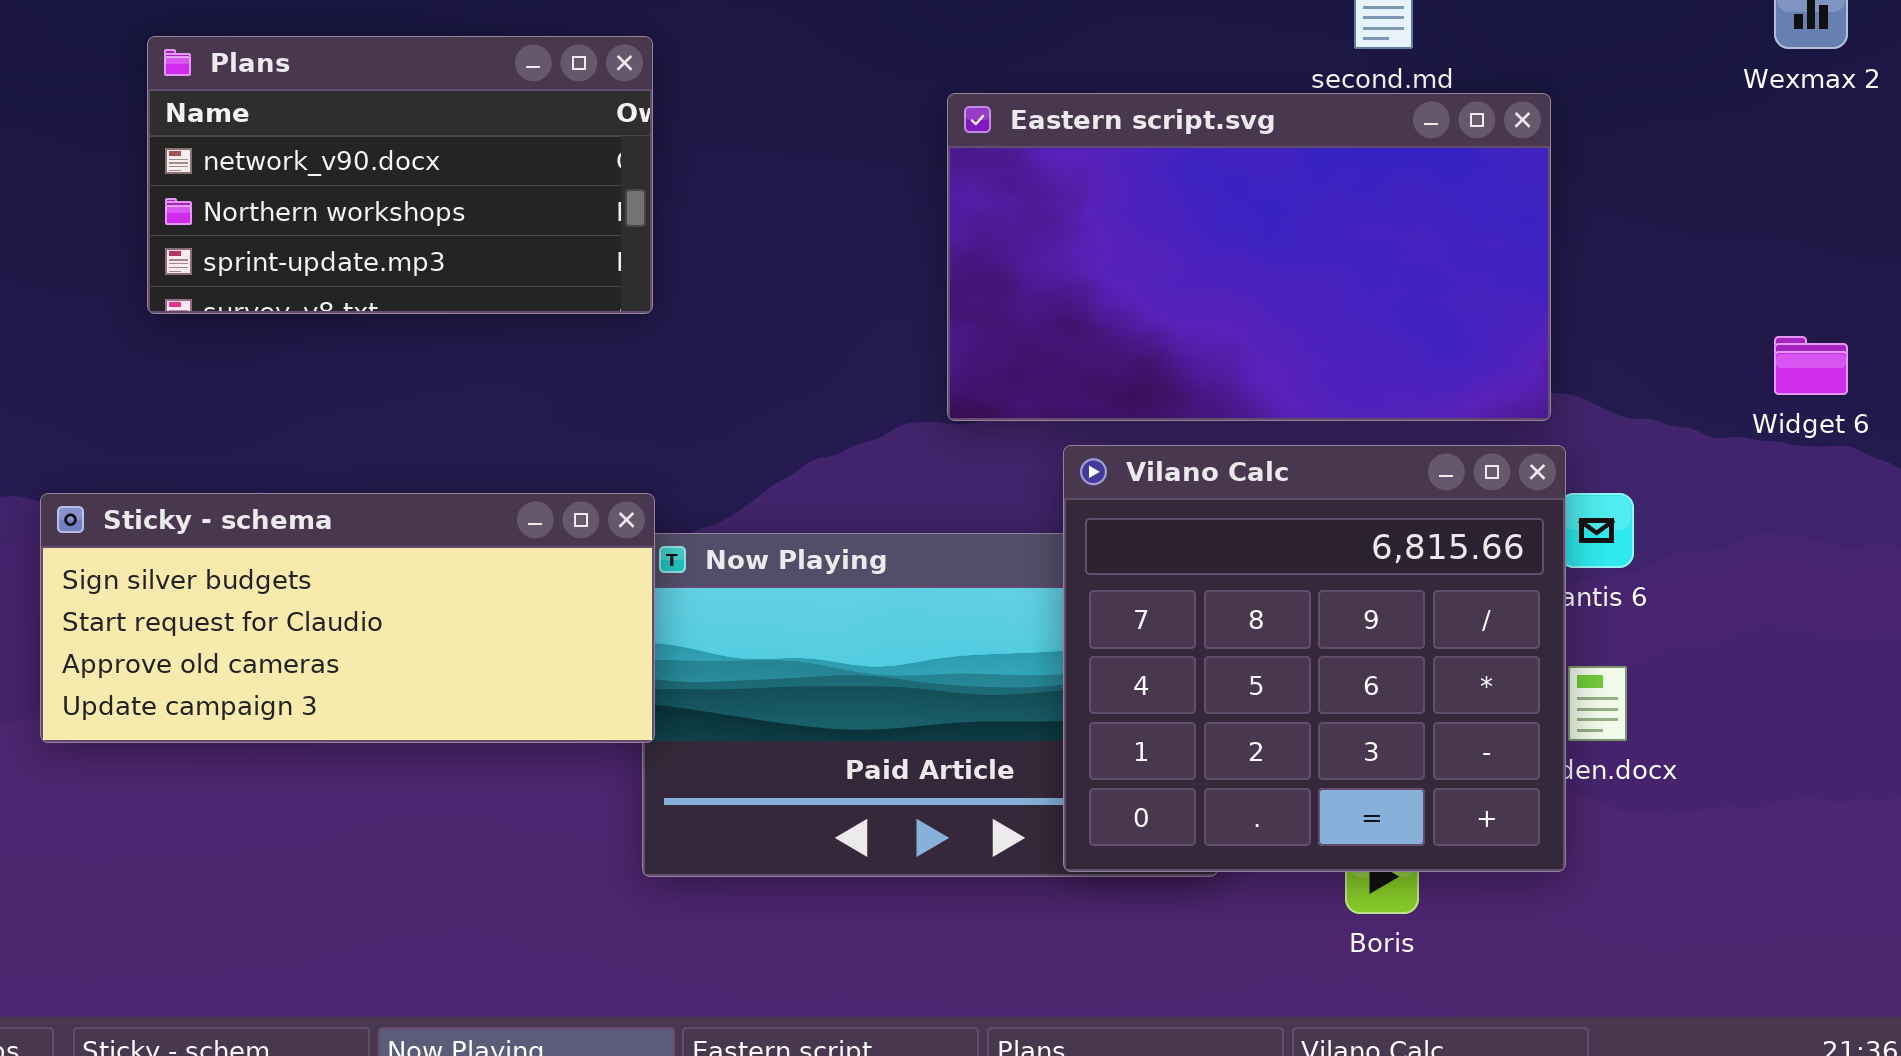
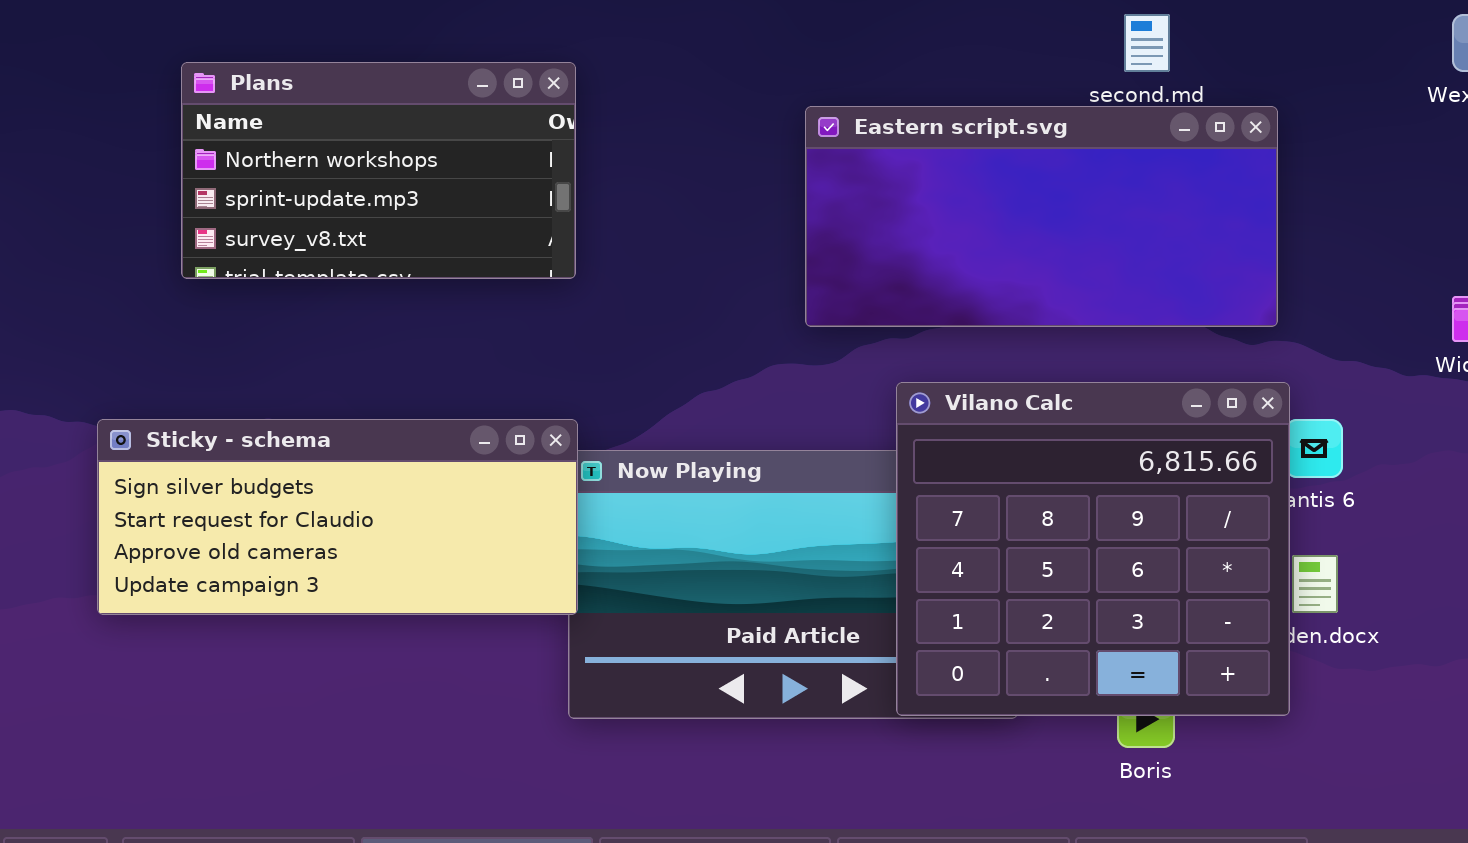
Plans: [147,36,653,314] -> [181,62,576,279], scrolled down 1 row
Eastern script.svg: [947,93,1551,421] -> [805,106,1278,327], resized

